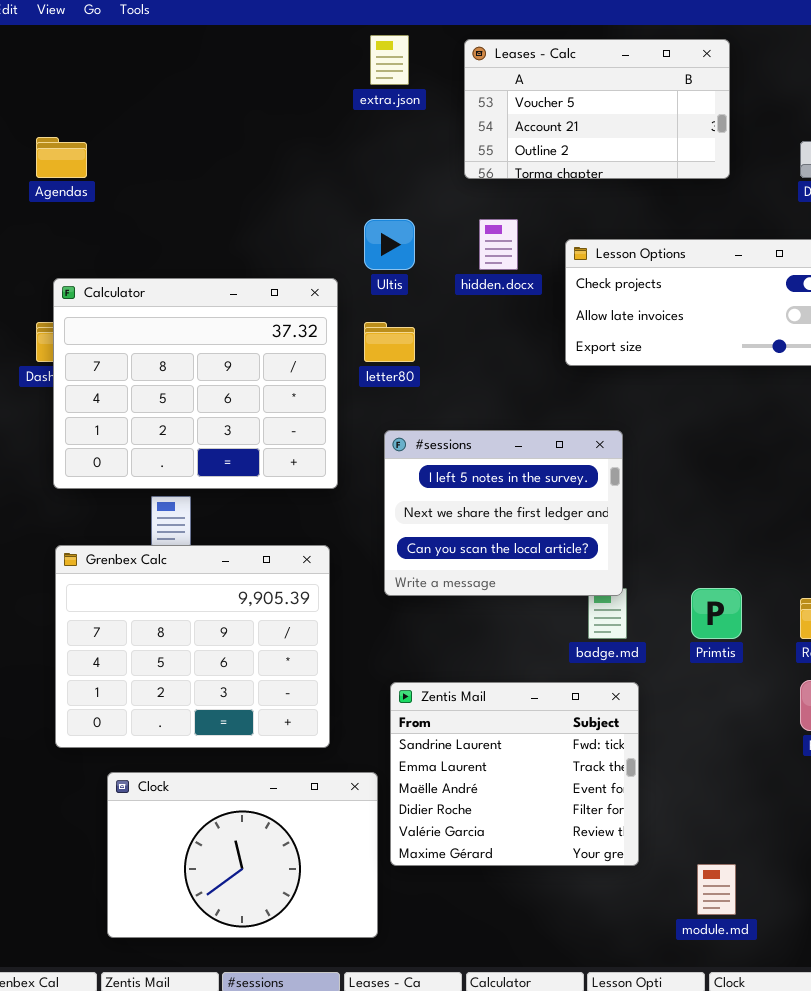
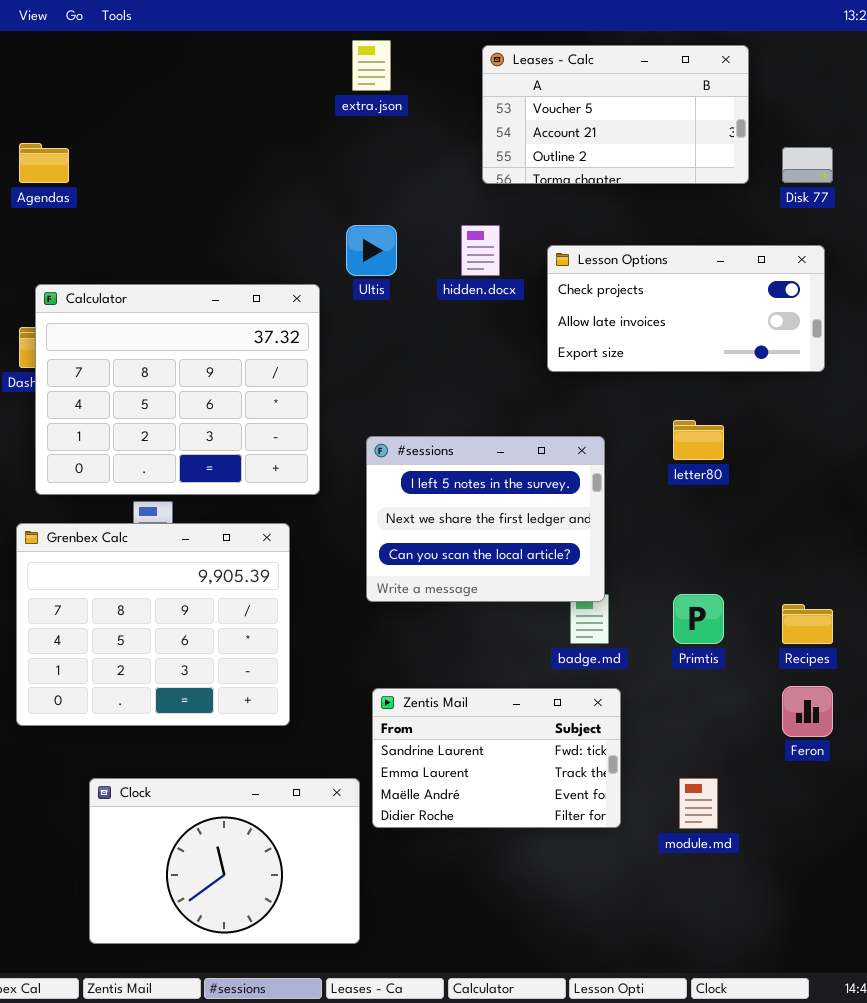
Leases - Calc: [464,39,730,179] -> [482,45,749,184], moved
letter80: [364,322,415,362] -> [673,420,724,460], moved
Grenbex Calc: [55,545,330,748] -> [16,523,290,726], moved
Zentis Mail: [390,682,639,866] -> [372,688,621,828], resized
module.md: [697,864,736,915] -> [679,778,718,829], moved

